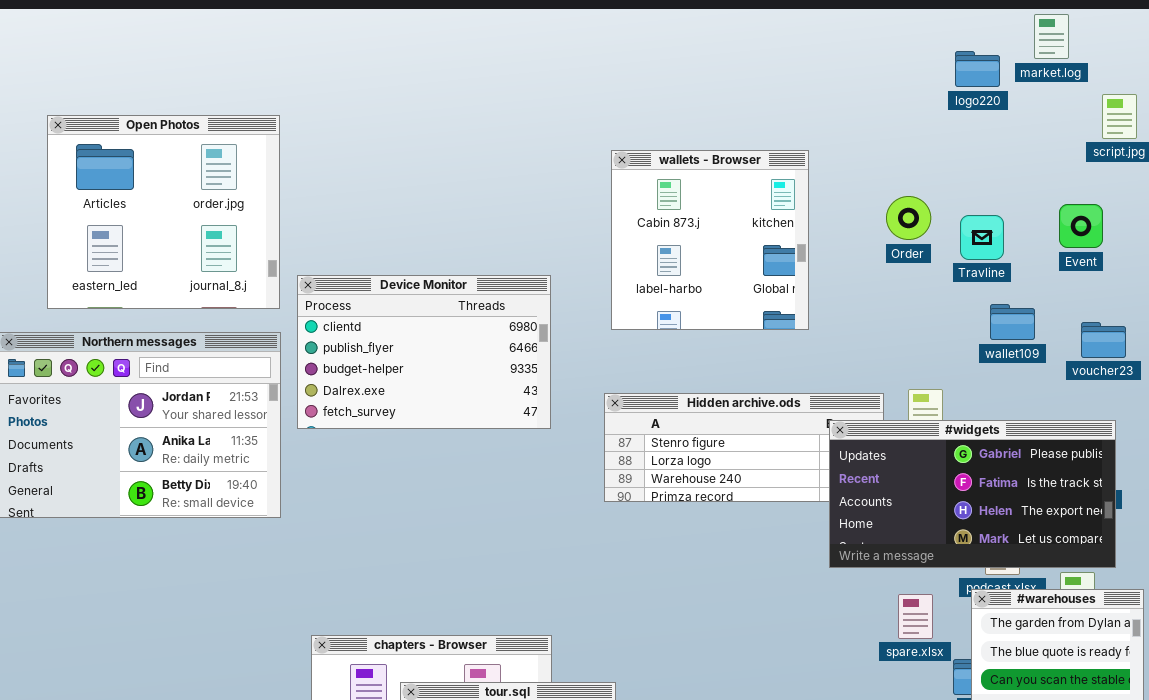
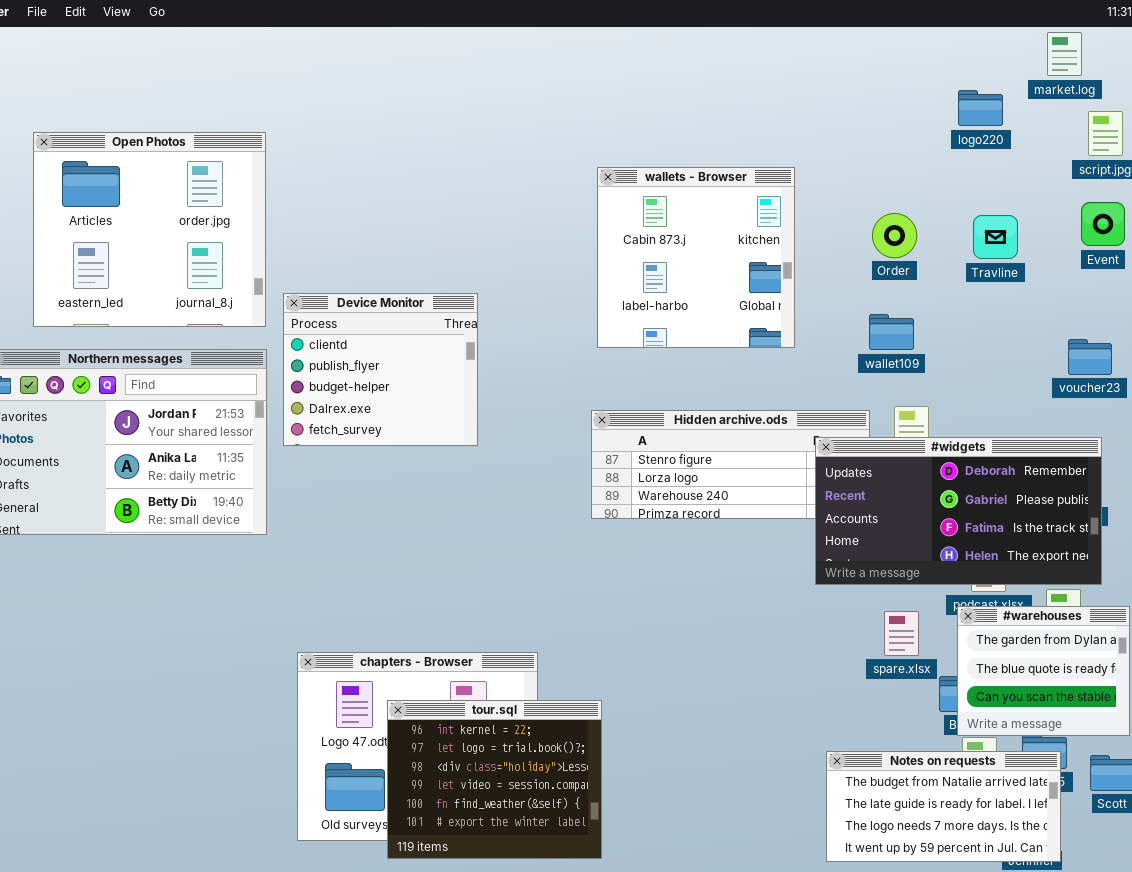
market.log: [1034,14,1069,59] -> [1047,32,1082,76], moved
logo220: [955,51,1000,87] -> [958,90,1003,126], moved
Event: [1059,204,1103,248] -> [1081,202,1125,246], moved
Travline: [960,215,1004,260] -> [973,215,1018,259], moved
Device Monitor: [297,275,551,429] -> [283,293,478,446], resized
wallet109: [990,304,1035,340] -> [869,314,914,350], moved
#widgets: [829,420,1116,568] -> [815,437,1102,585], scrolled up 1 row

